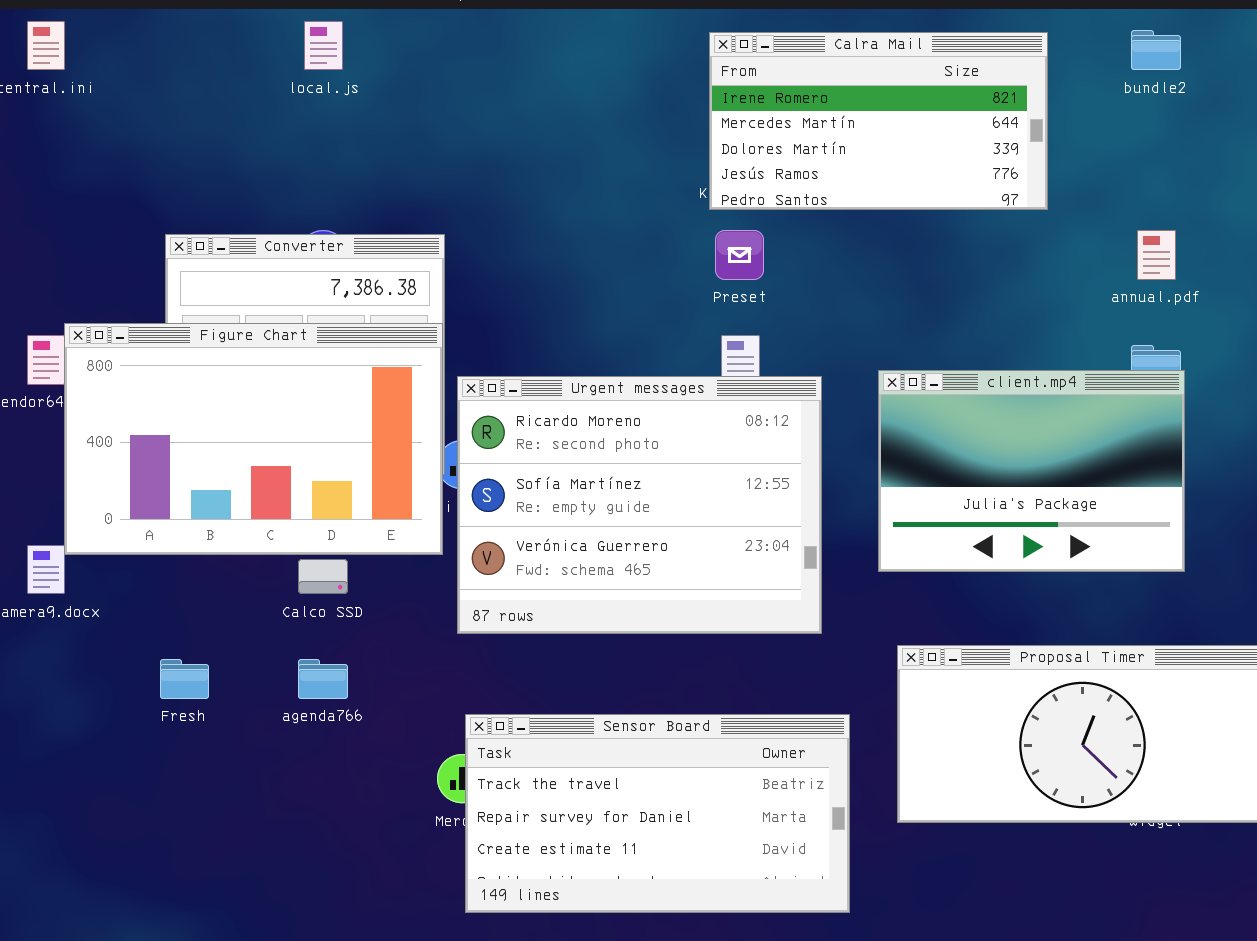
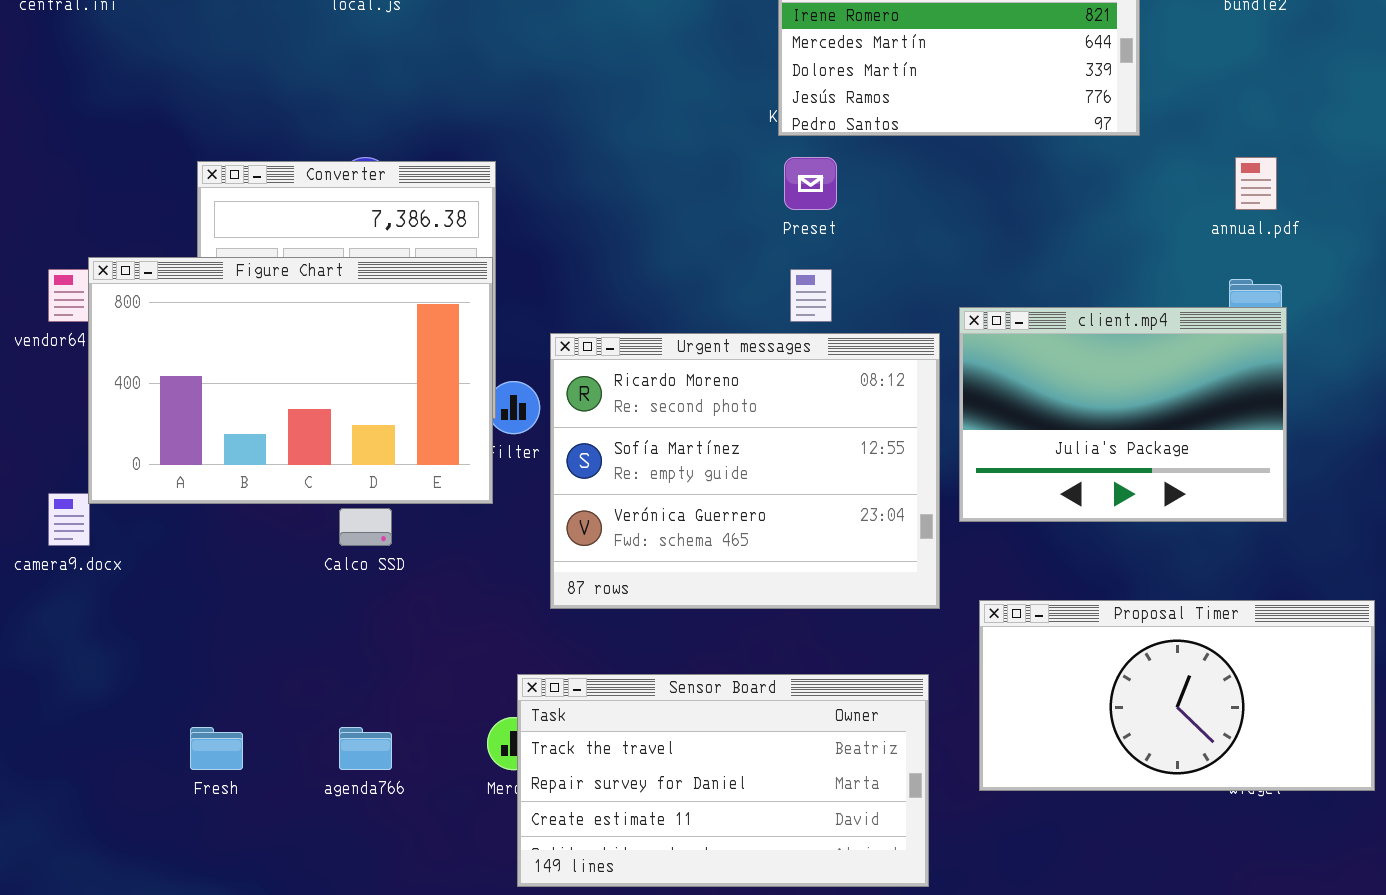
Urgent messages: [457,376,822,634] -> [550,333,940,609], moved
Fresh: [160,659,209,699] -> [190,727,243,770], moved
agenda766: [298,659,348,699] -> [339,727,392,770], moved

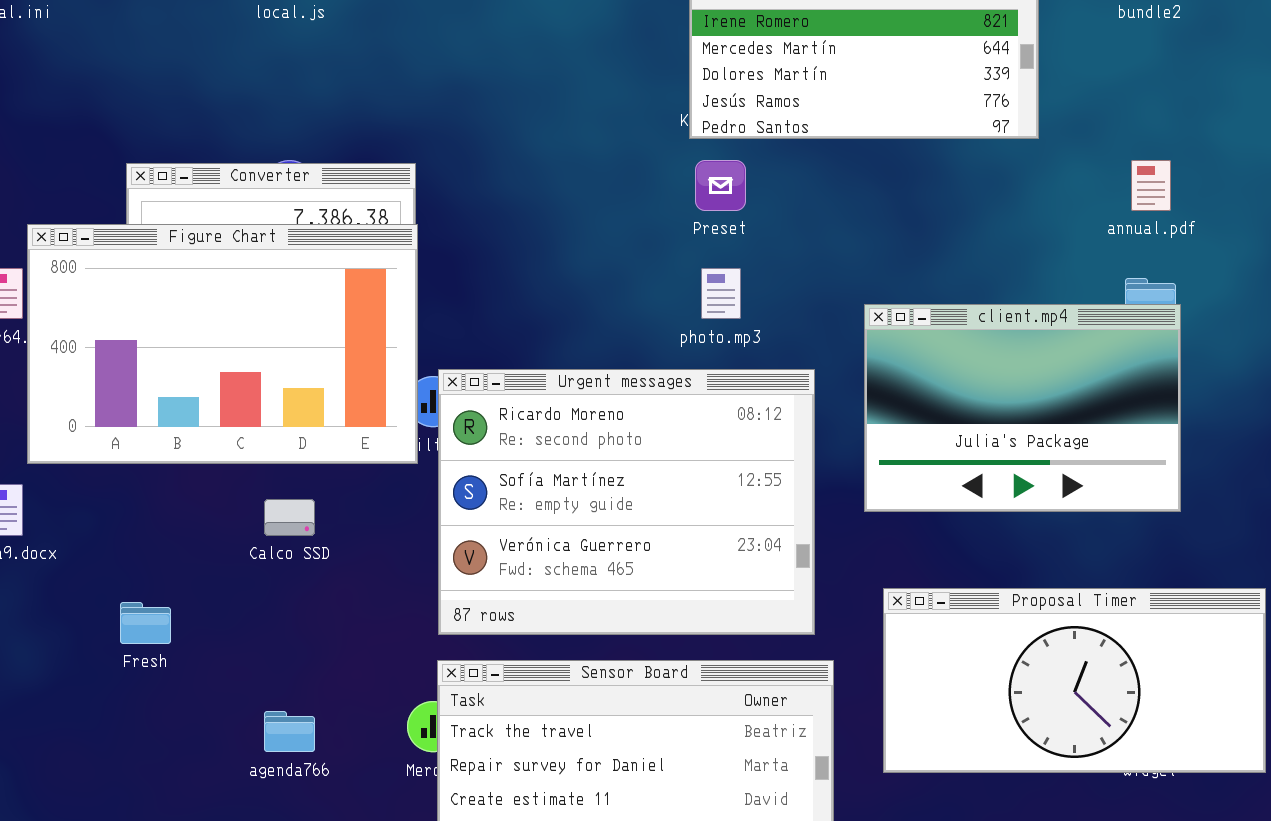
Figure Chart: [88,257,493,504] -> [27,224,418,464], moved
Urgent messages: [550,333,940,609] -> [438,369,815,635], moved
Fresh: [190,727,243,770] -> [120,602,171,644], moved

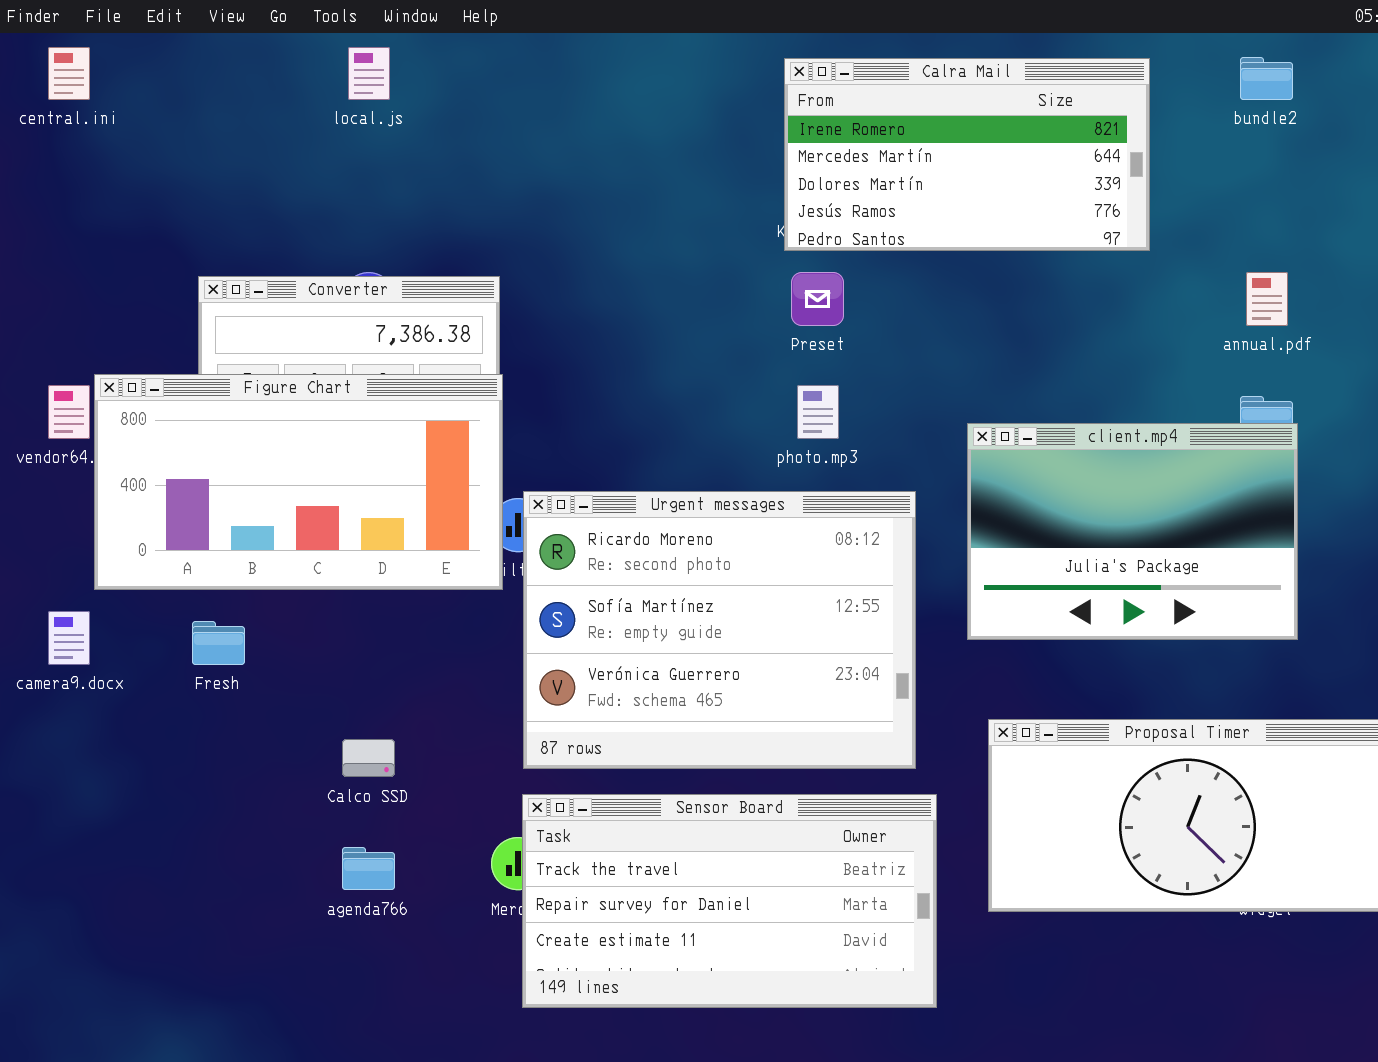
Figure Chart: [27,224,418,464] -> [94,374,503,590], resized
Calco SSD: [264,499,315,536] -> [342,739,395,777], moved
Fresh: [120,602,171,644] -> [192,621,245,665], moved

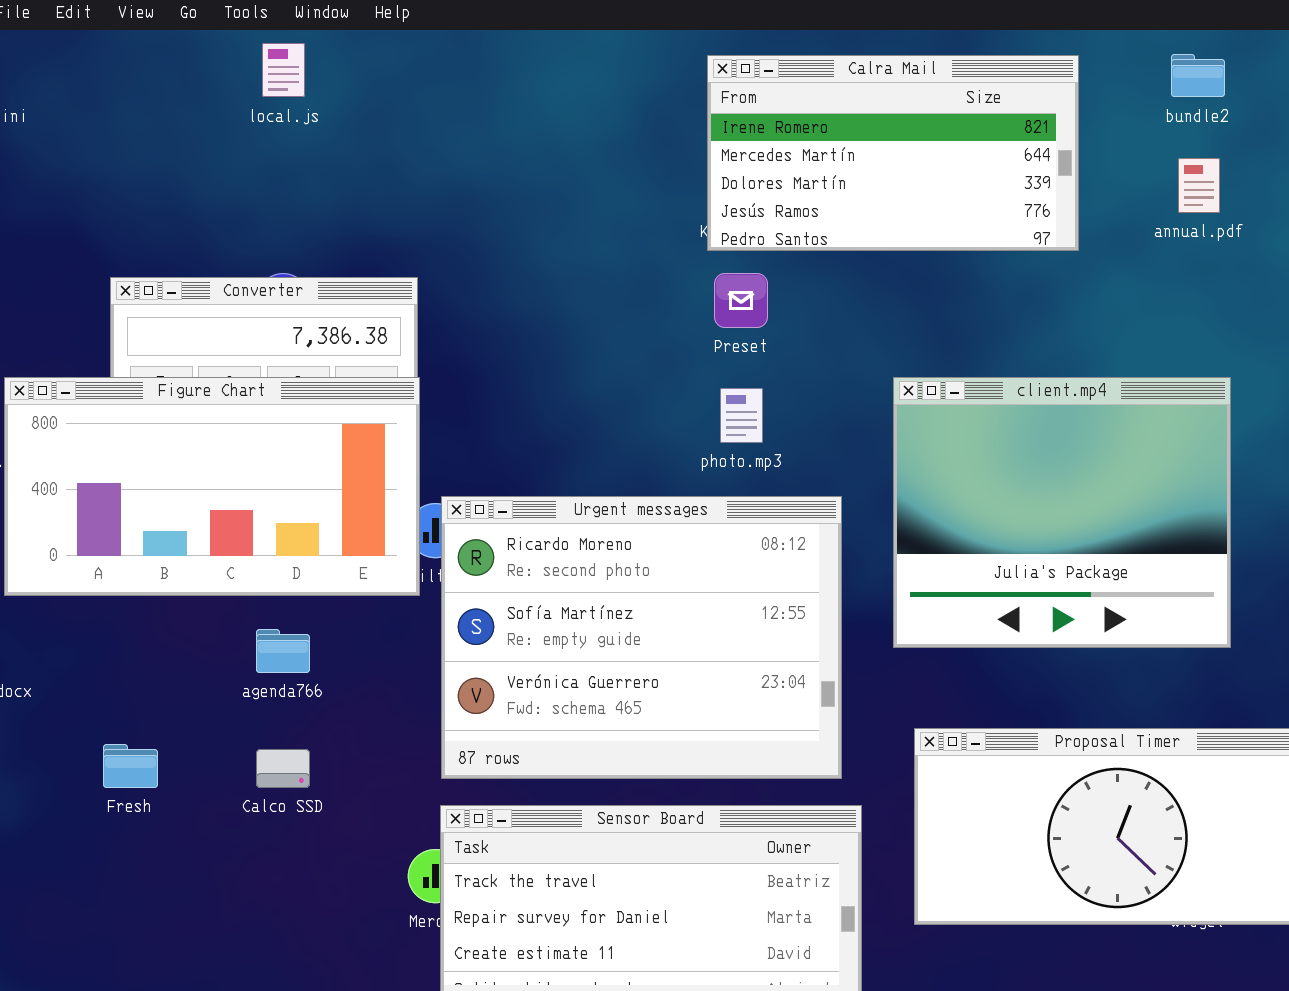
annual.pdf: [1246,272,1288,326] -> [1178,158,1220,213], moved
client.mp4: [967,423,1298,640] -> [893,377,1231,648], resized
Fresh: [192,621,245,665] -> [103,744,158,788], moved
agenda766: [342,847,395,890] -> [256,629,310,673], moved

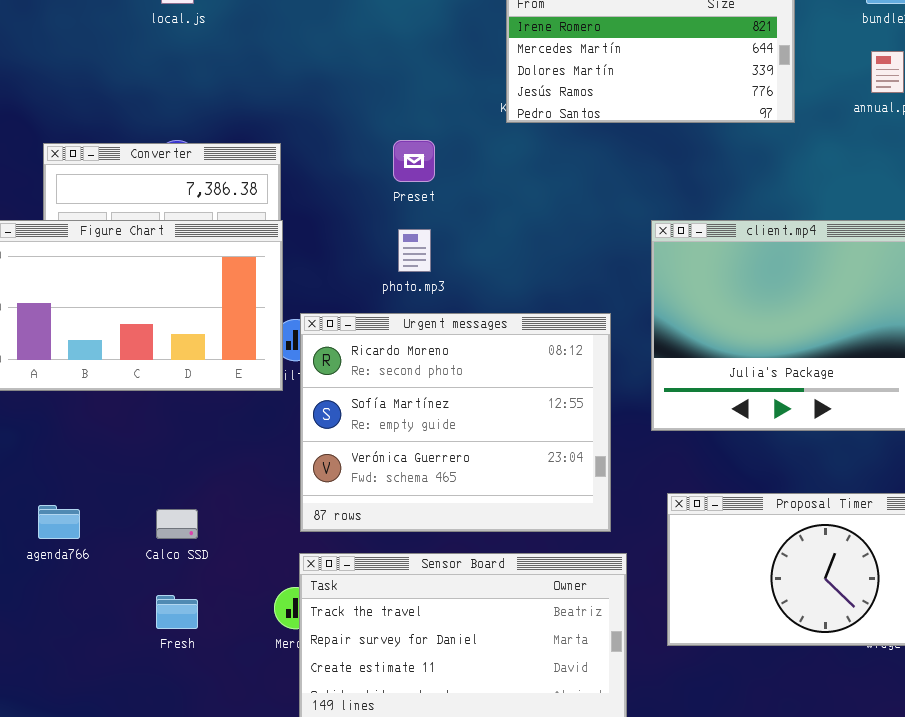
Preset: [714,273,768,328] -> [393,140,435,182], moved
photo.mp3: [720,388,763,443] -> [398,229,431,272], moved
agenda766: [256,629,310,673] -> [38,505,80,539], moved
Fresh: [103,744,158,788] -> [156,595,198,629], moved

